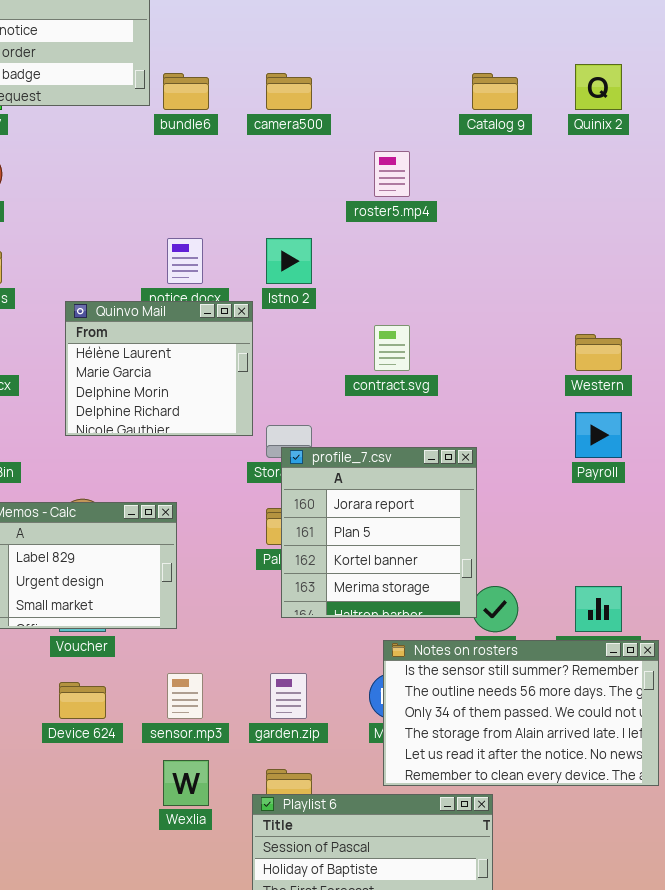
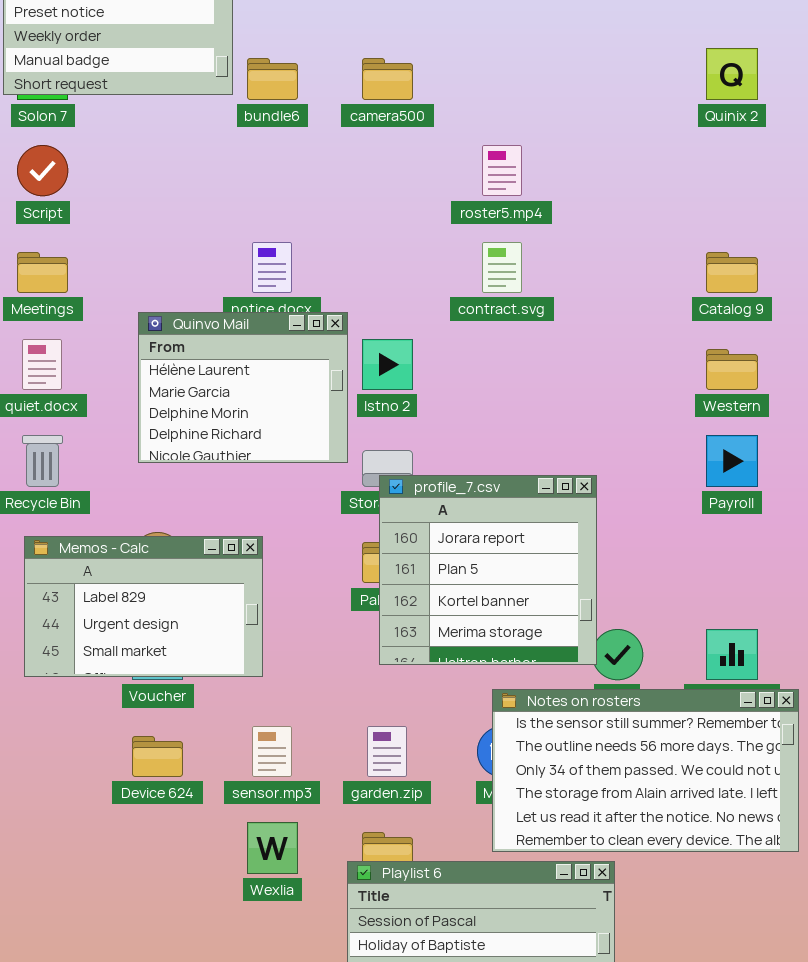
Catalog 9: [472,73,518,110] -> [706,252,758,293], moved
Istno 2: [266,238,312,284] -> [362,339,413,390], moved
contract.svg: [374,325,410,371] -> [482,242,522,293], moved

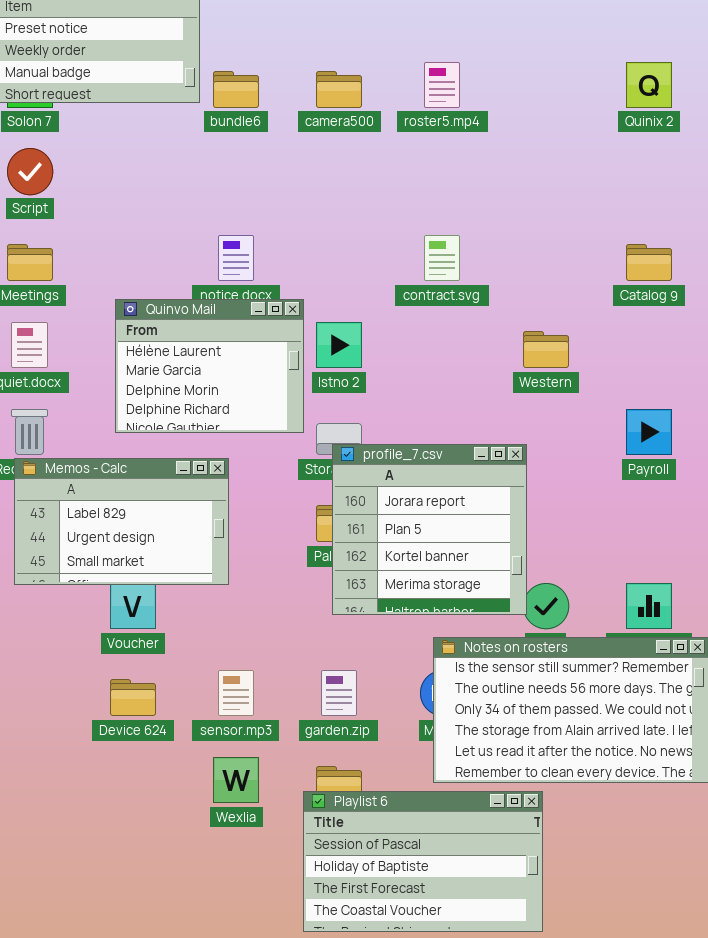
roster5.mp4: [482,145,522,196] -> [424,62,460,108], moved
Western: [706,349,758,390] -> [523,331,569,368], moved
Memos - Calc: [24,536,263,677] -> [14,458,229,585], moved

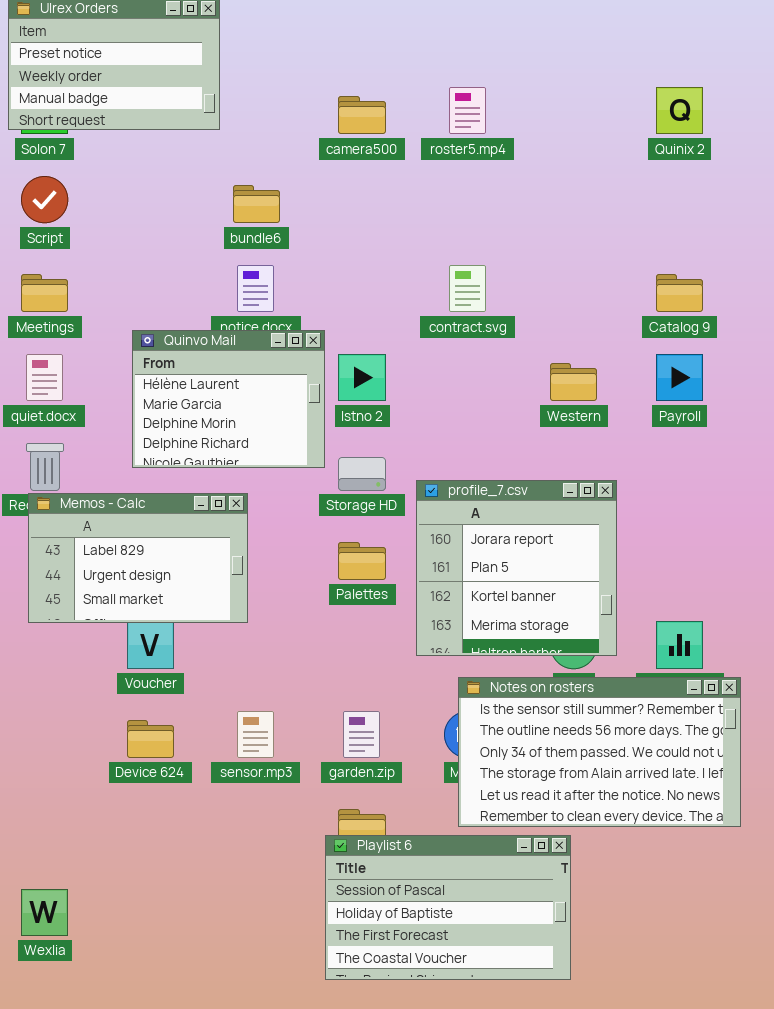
bundle6: [213,71,259,108] -> [233,185,280,223], moved
Payroll: [626,409,672,455] -> [656,354,703,401], moved
profile_7.csv: [332,444,527,615] -> [416,480,617,656], moved
Wexlia: [213,757,259,803] -> [21,889,68,936], moved

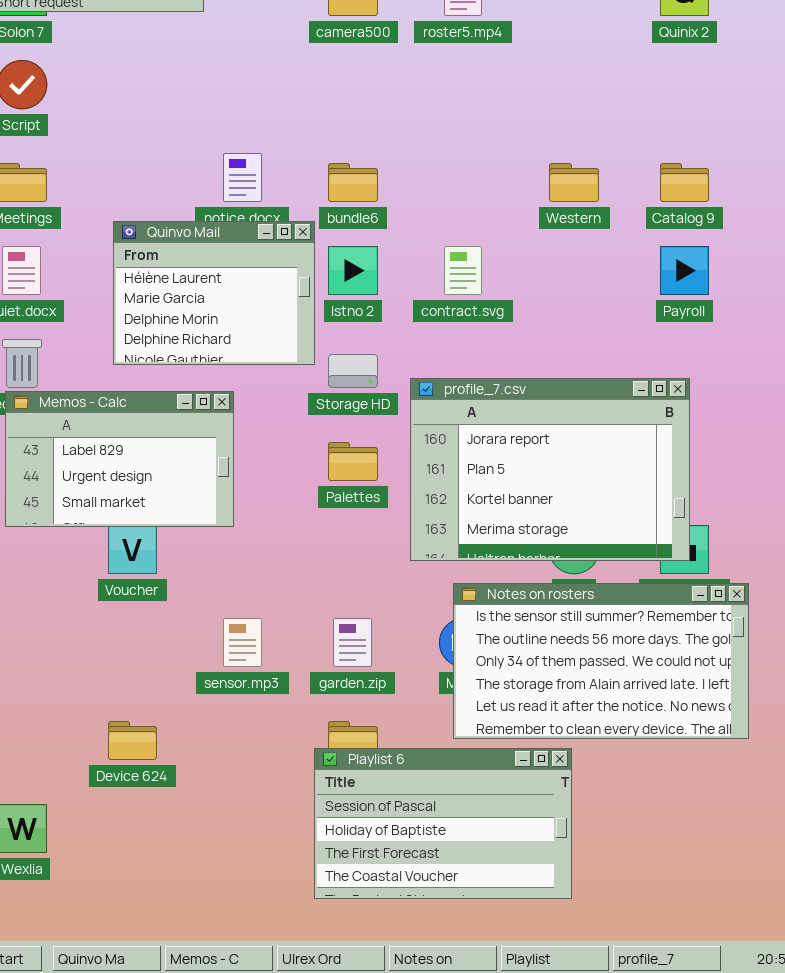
bundle6: [233,185,280,223] -> [328,163,378,202], moved
contract.svg: [449,265,486,312] -> [444,246,482,295], moved
Western: [550,363,597,401] -> [549,163,599,202], moved
profile_7.csv: [416,480,617,656] -> [410,378,690,561], resized
Device 624: [127,720,174,758] -> [108,721,157,760], moved

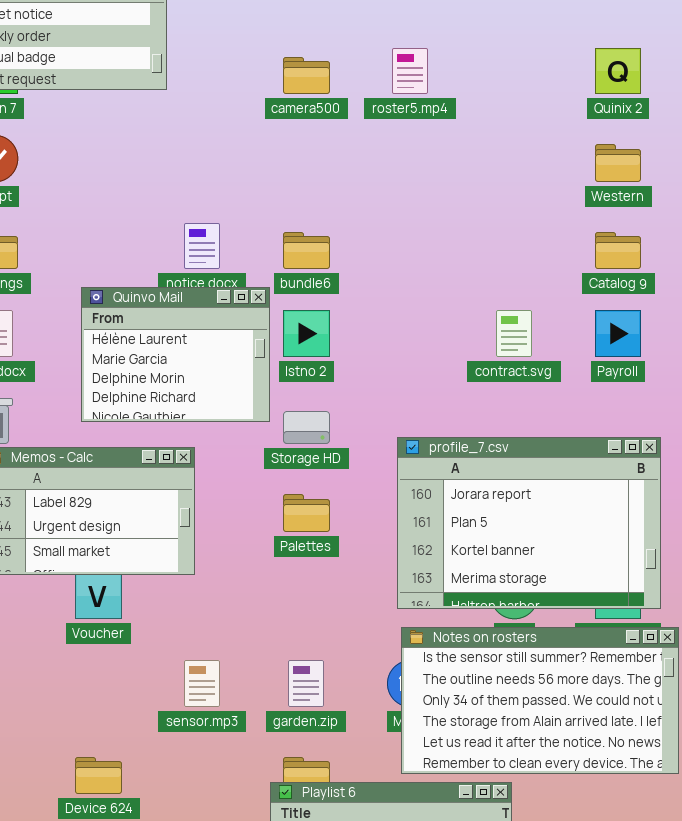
Western: [549,163,599,202] -> [595,144,641,182], moved
contract.svg: [444,246,482,295] -> [496,310,532,357], moved
profile_7.csv: [410,378,690,561] -> [397,437,661,609], moved

